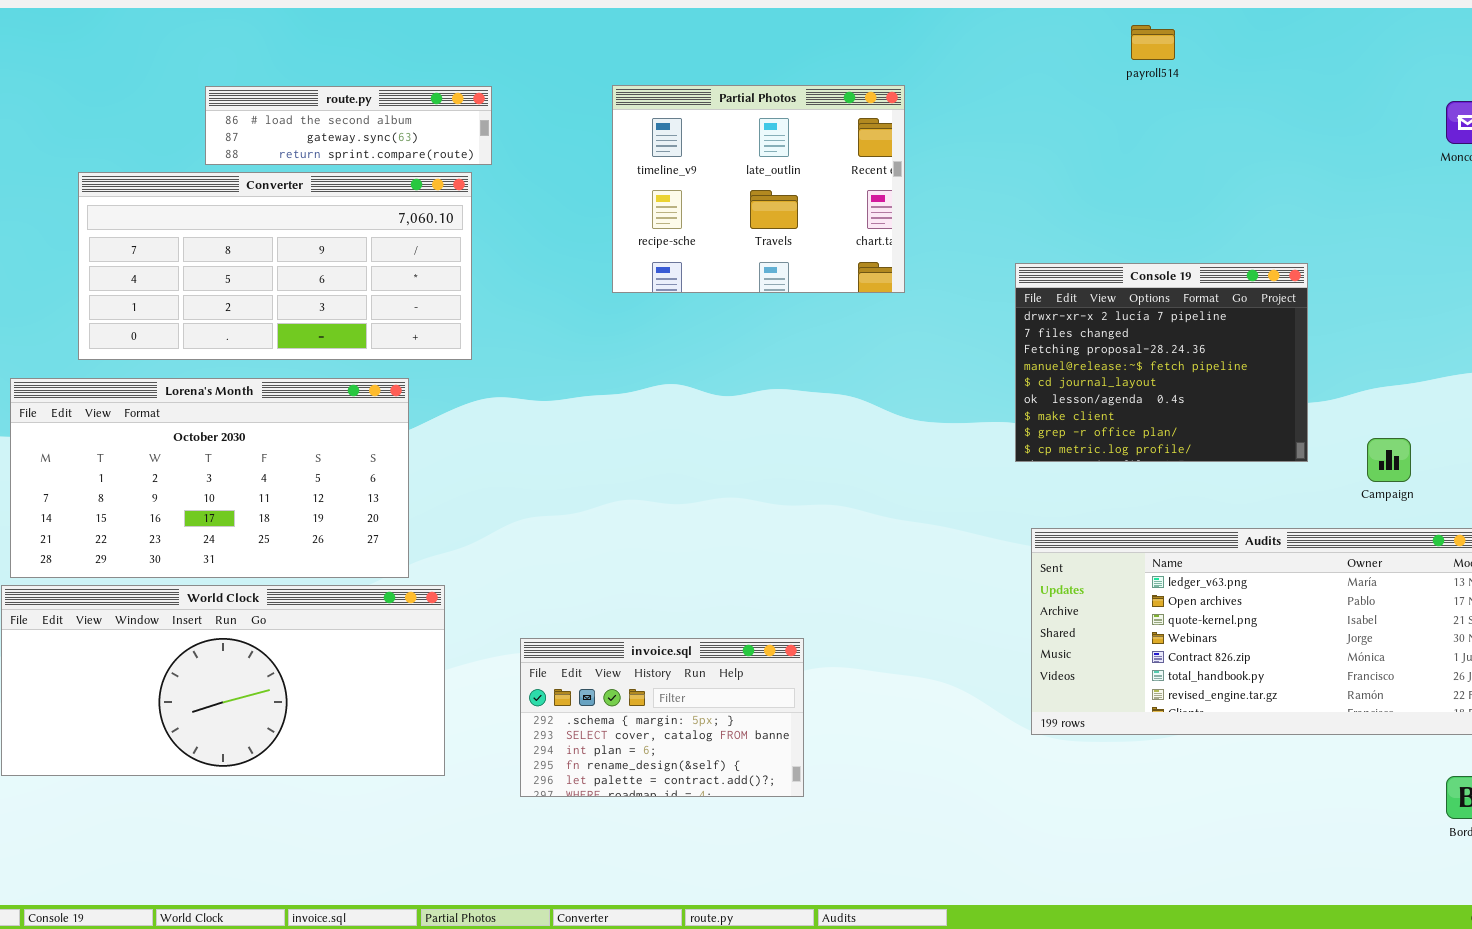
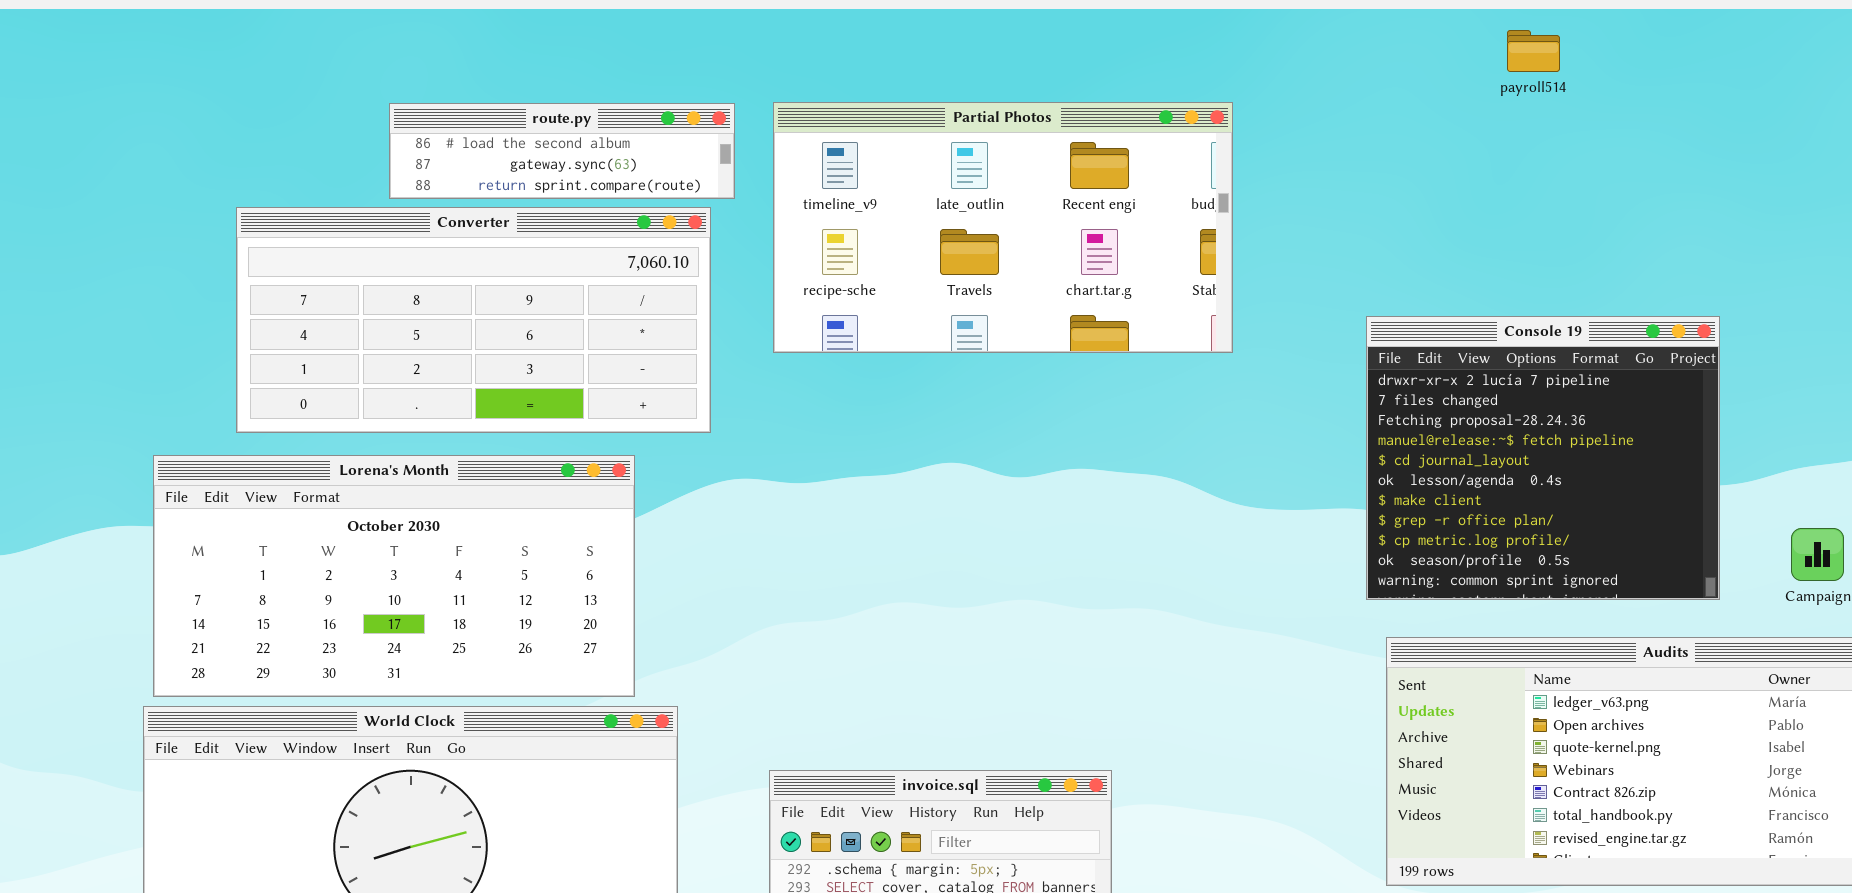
Partial Photos: [612,85,905,293] -> [773,102,1233,353], resized
Console 19: [1015,263,1308,462] -> [1366,316,1720,600], resized

